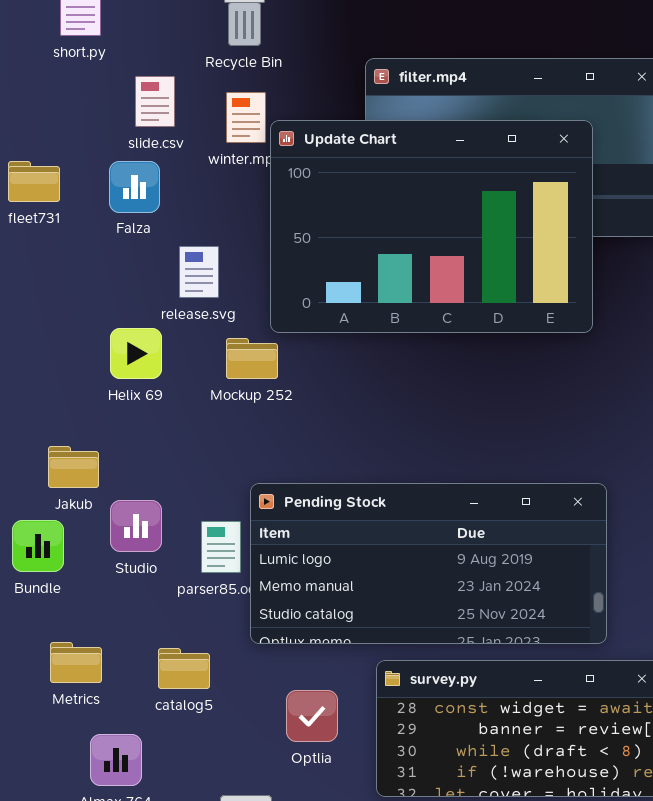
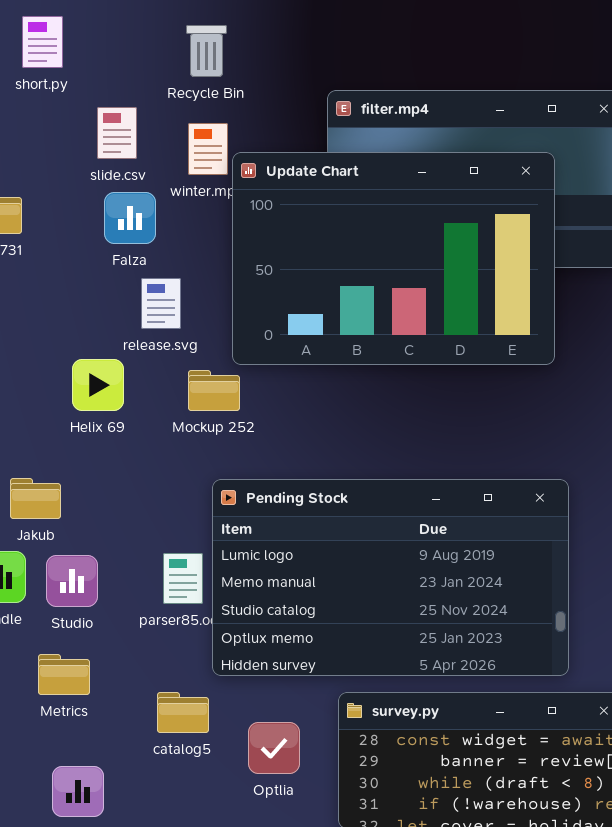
Falza: [109,161,160,213] -> [104,192,156,244], moved
Pending Stock: [250,483,607,644] -> [212,479,569,676], resized
Studio: [110,500,162,552] -> [46,555,98,607], moved
Metrics: [50,642,102,683] -> [38,654,90,695], moved
catalog5: [158,648,210,689] -> [157,692,209,733], moved

